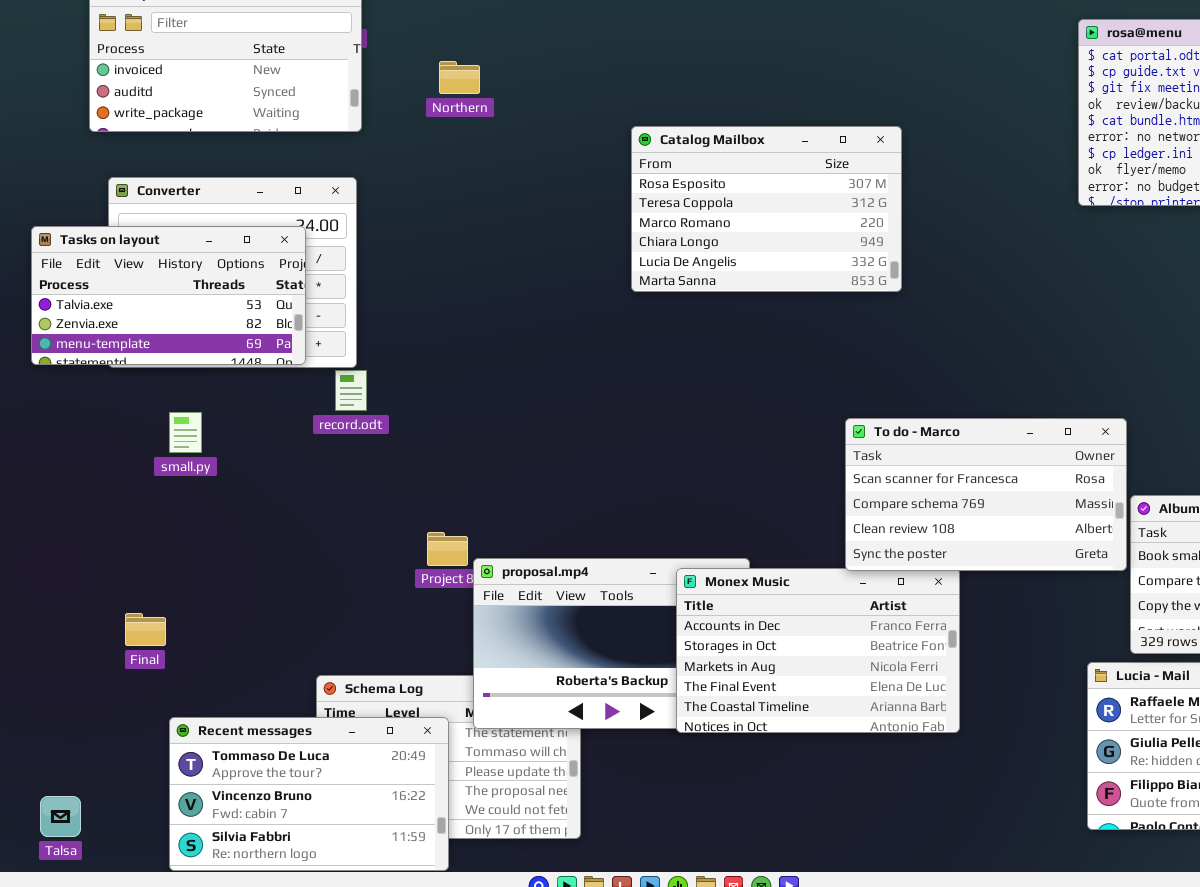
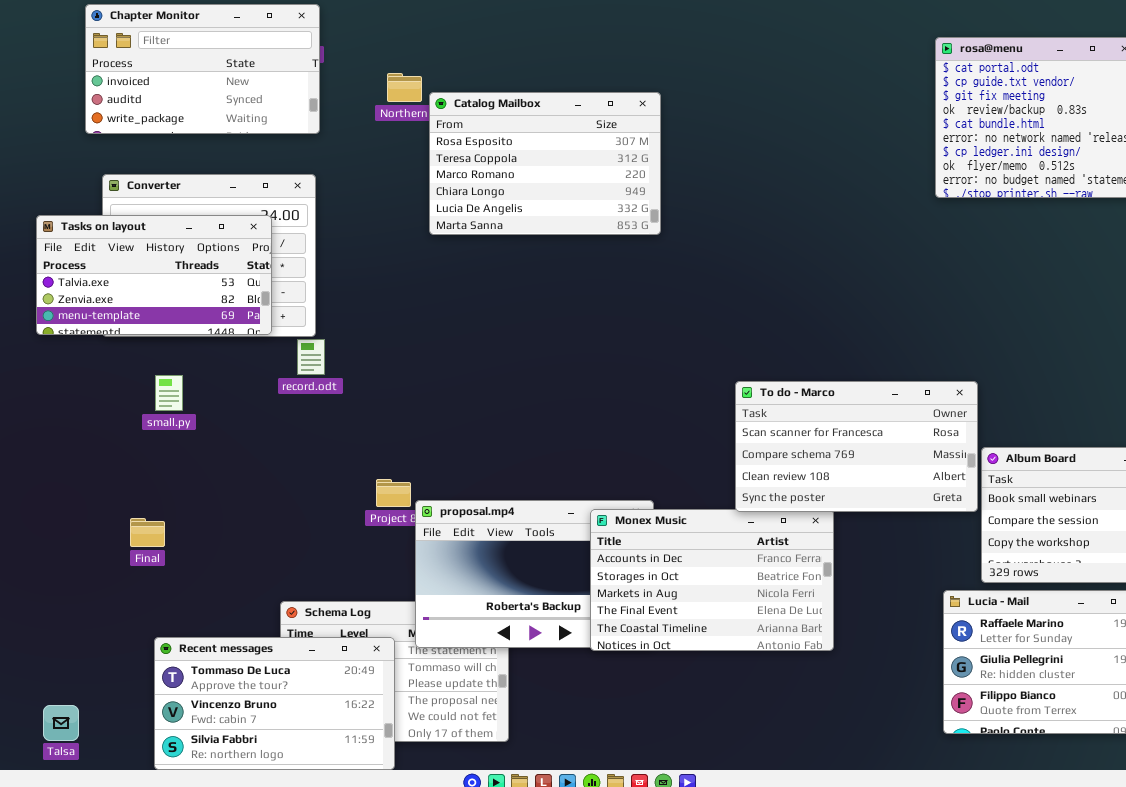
Catalog Mailbox: [631,126,902,292] -> [429,92,661,235], moved
Final: [125,613,166,646] -> [130,518,165,547], moved

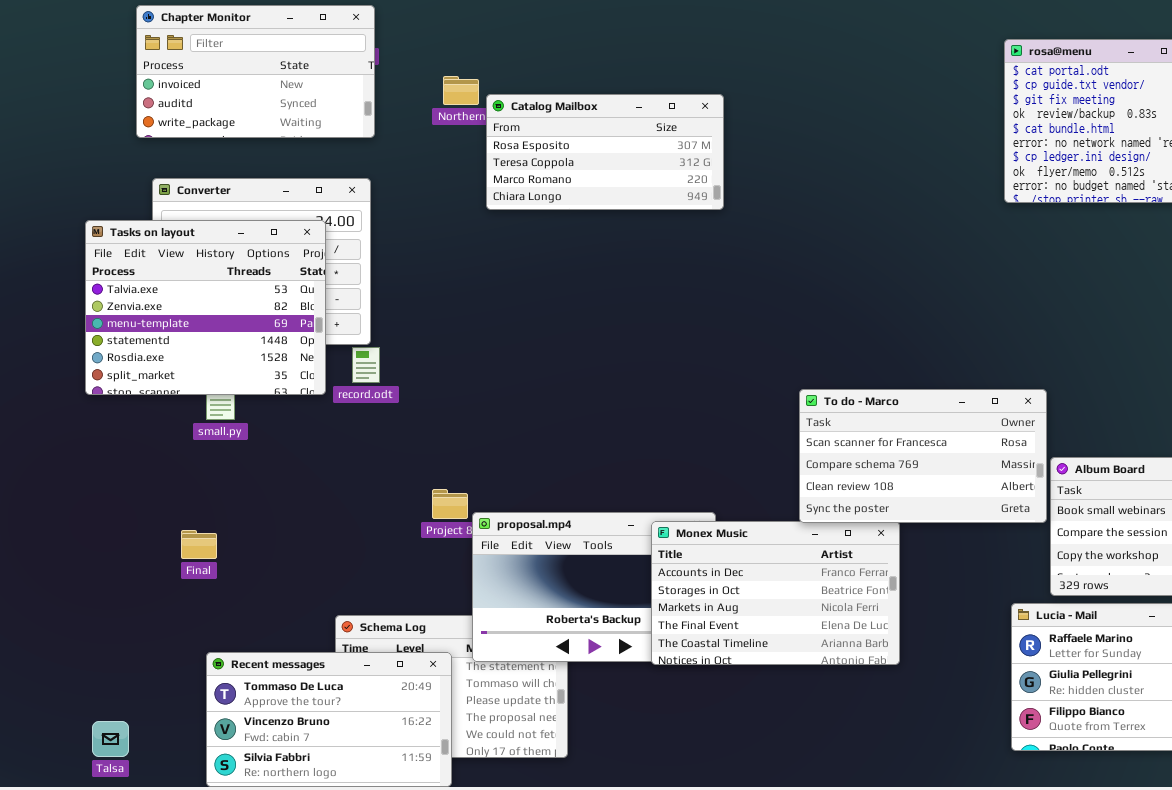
Catalog Mailbox: [429,92,661,235] -> [486,94,724,210], resized
Tasks on layout: [36,215,272,335] -> [85,220,326,395], resized

